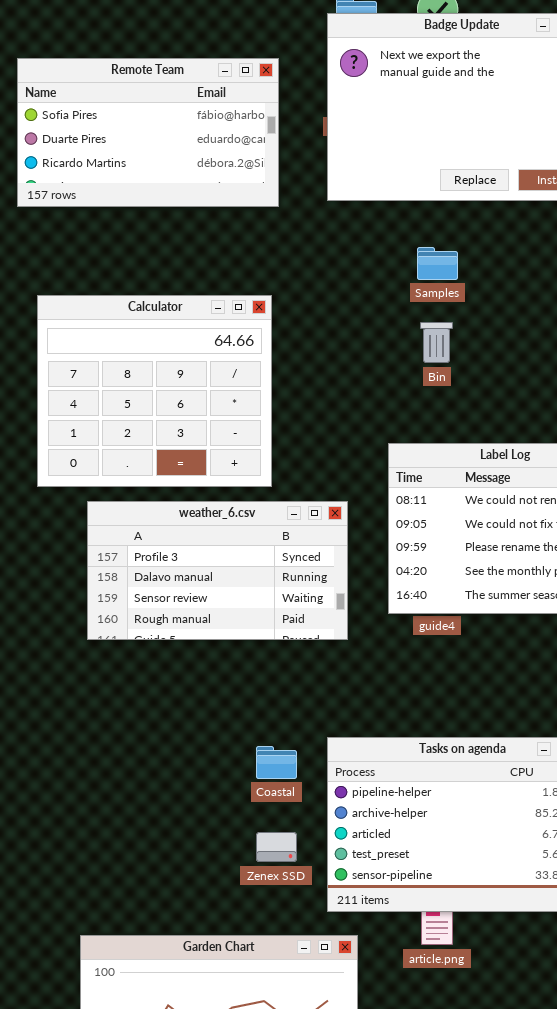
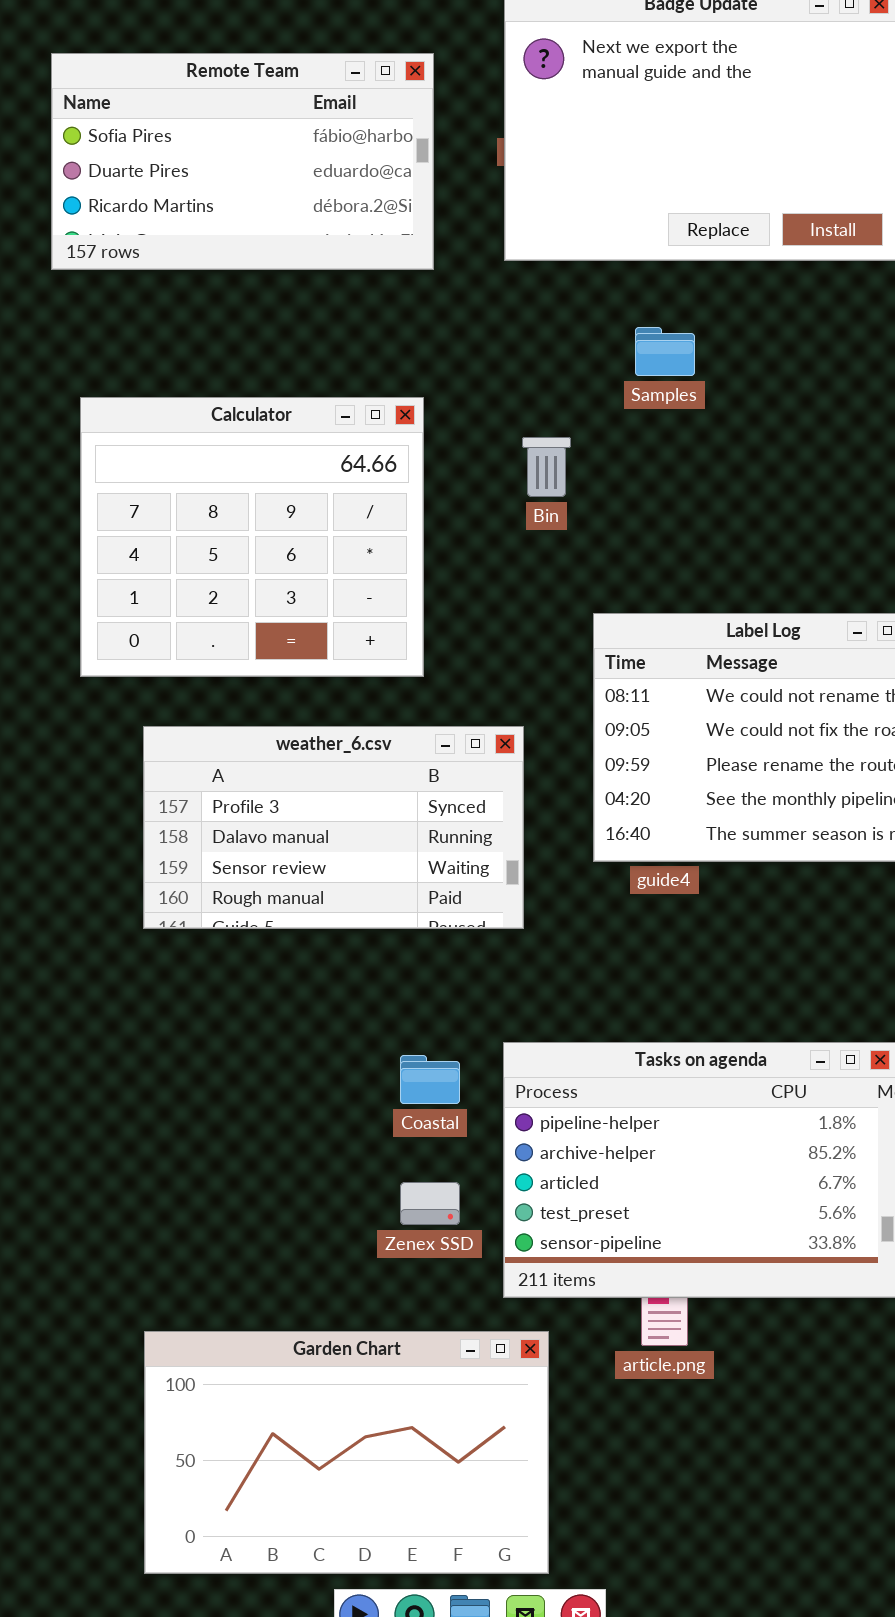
Bin: [420,322,453,363] -> [522,437,571,497], moved
weather_6.csv: [87,501,348,640] -> [143,726,524,929], moved

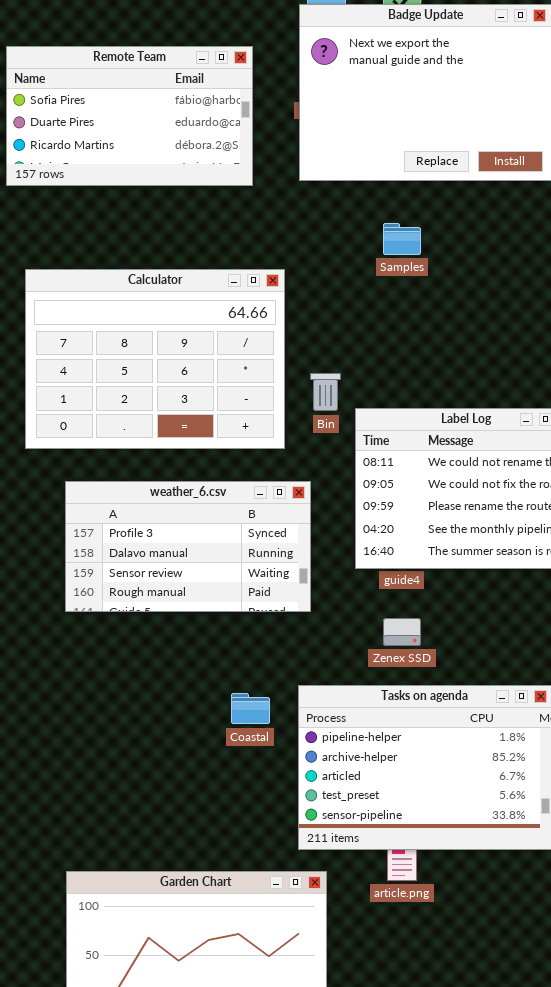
Calculator: [80,397,424,677] -> [25,269,285,449], resized
Bin: [522,437,571,497] -> [310,373,341,411], moved
Zenex SSD: [400,1182,460,1225] -> [383,618,421,646], moved

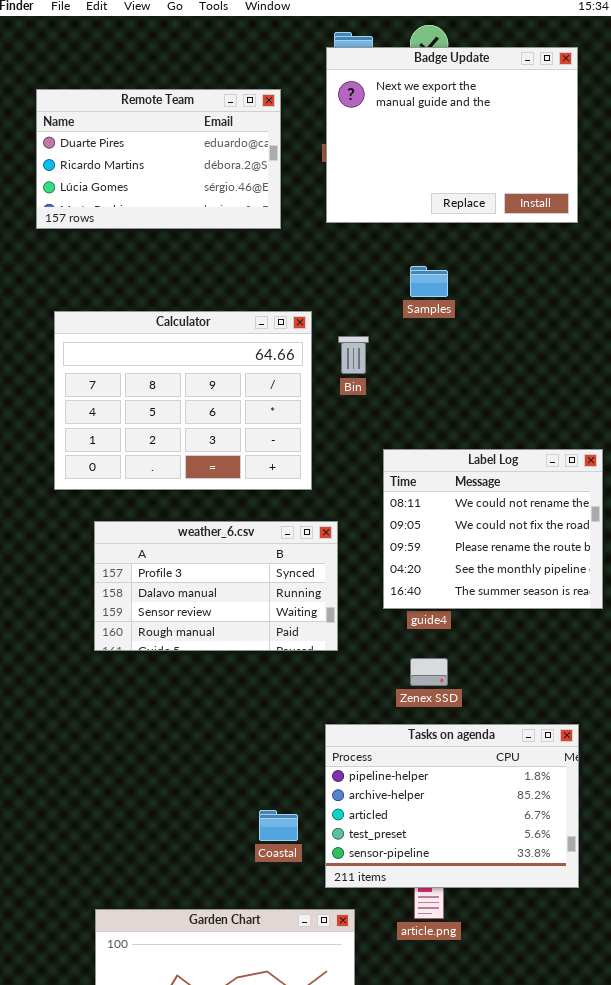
Remote Team: [6,46,253,186] -> [36,89,281,229], scrolled down 1 row
Bin: [310,373,341,411] -> [338,336,369,374], moved
Coastal: [231,693,270,724] -> [259,810,298,841], moved

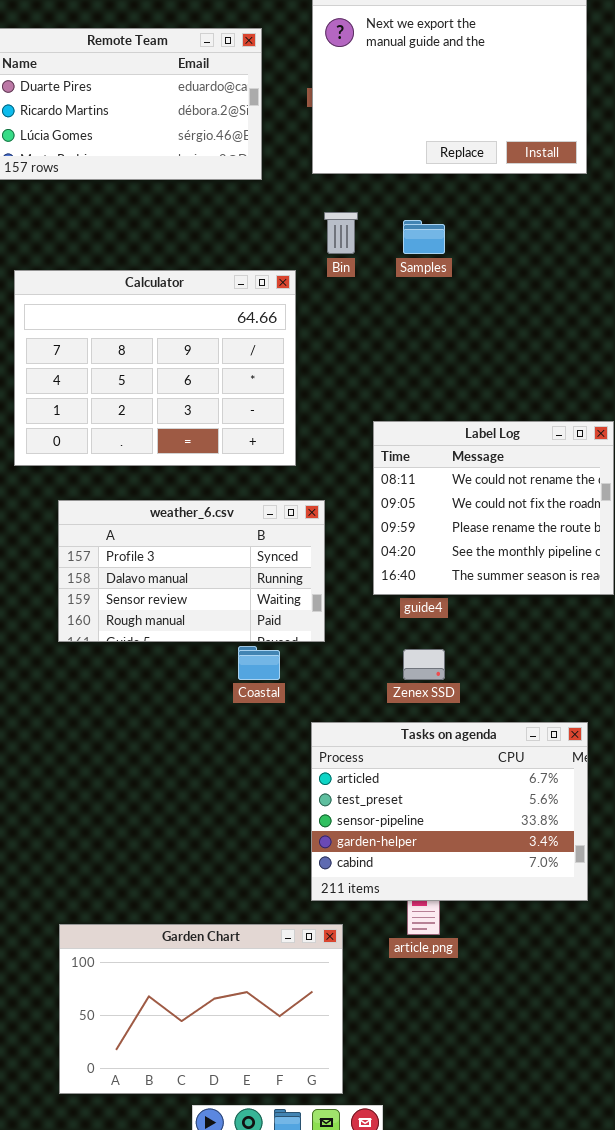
Bin: [338,336,369,374] -> [324,212,358,254], moved
Tasks on agenda: [325,724,579,888] -> [311,722,588,901], scrolled down 2 rows
Coastal: [259,810,298,841] -> [238,646,280,680], moved

